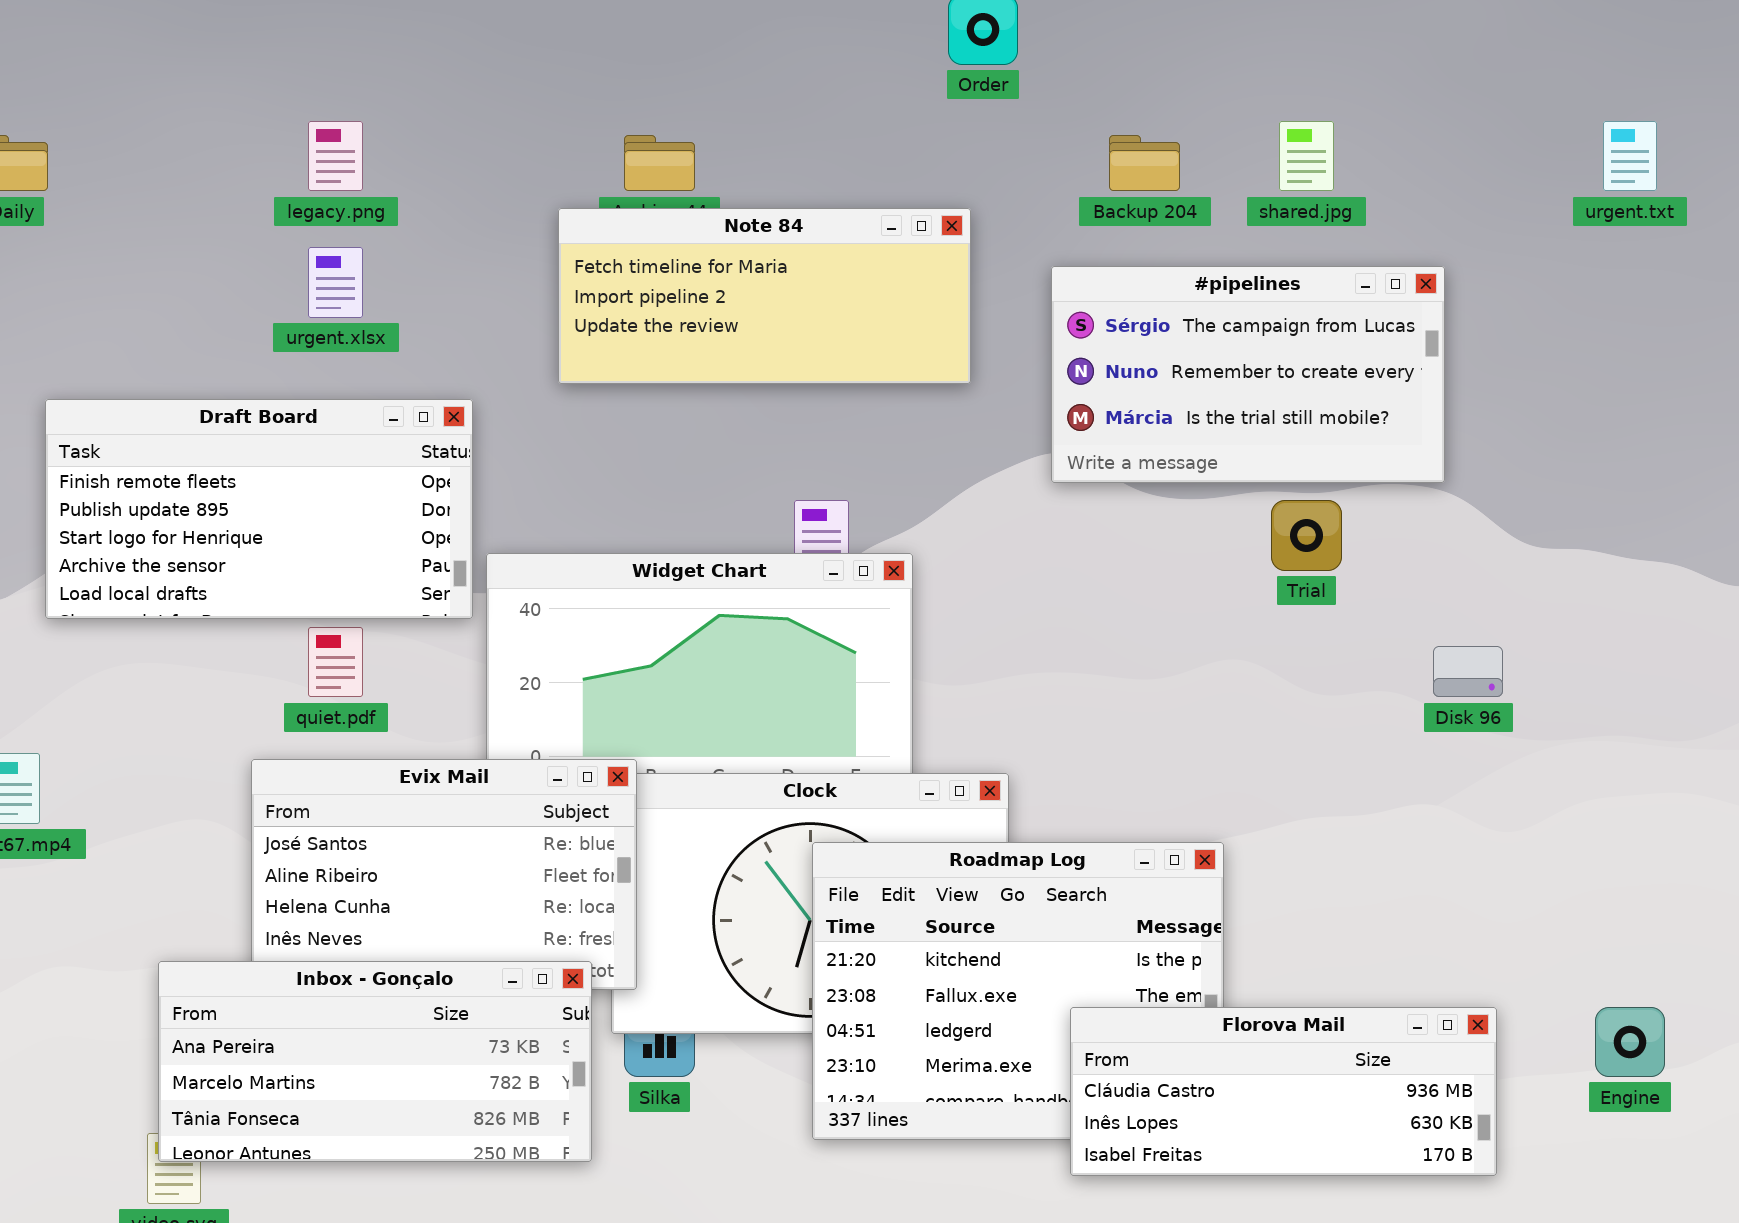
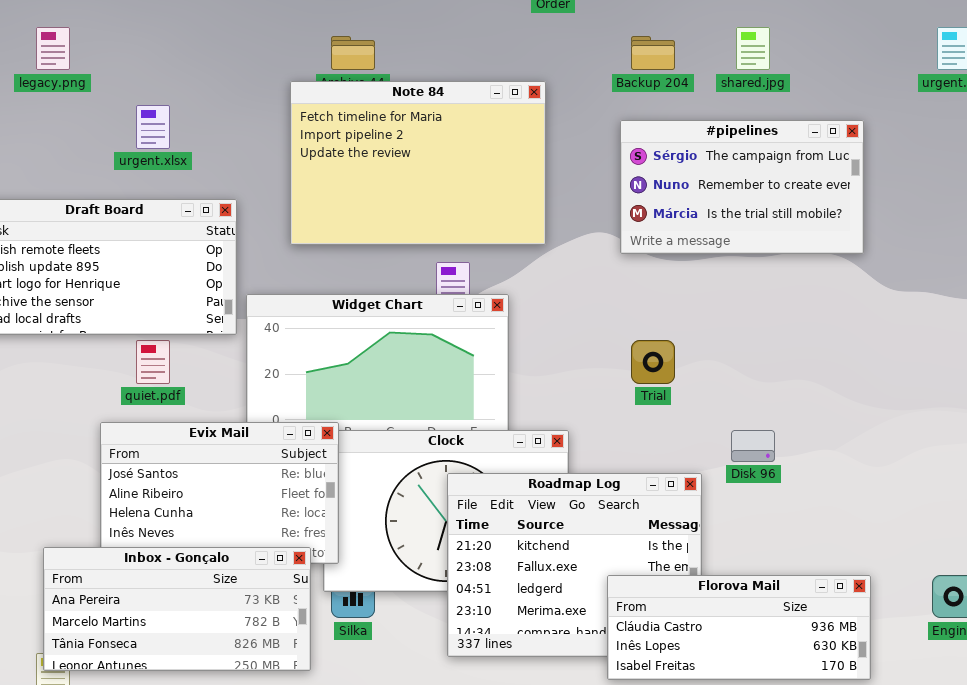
legacy.png: [308,121,363,191] -> [36,27,70,70], moved
Note 84: [558,208,971,384] -> [290,81,546,245], resized
#pipelines: [1051,266,1445,483] -> [620,120,864,254], moved
Trial: [1271,500,1342,571] -> [631,340,675,384], moved
Disk 96: [1433,646,1503,697] -> [731,430,775,462], moved

